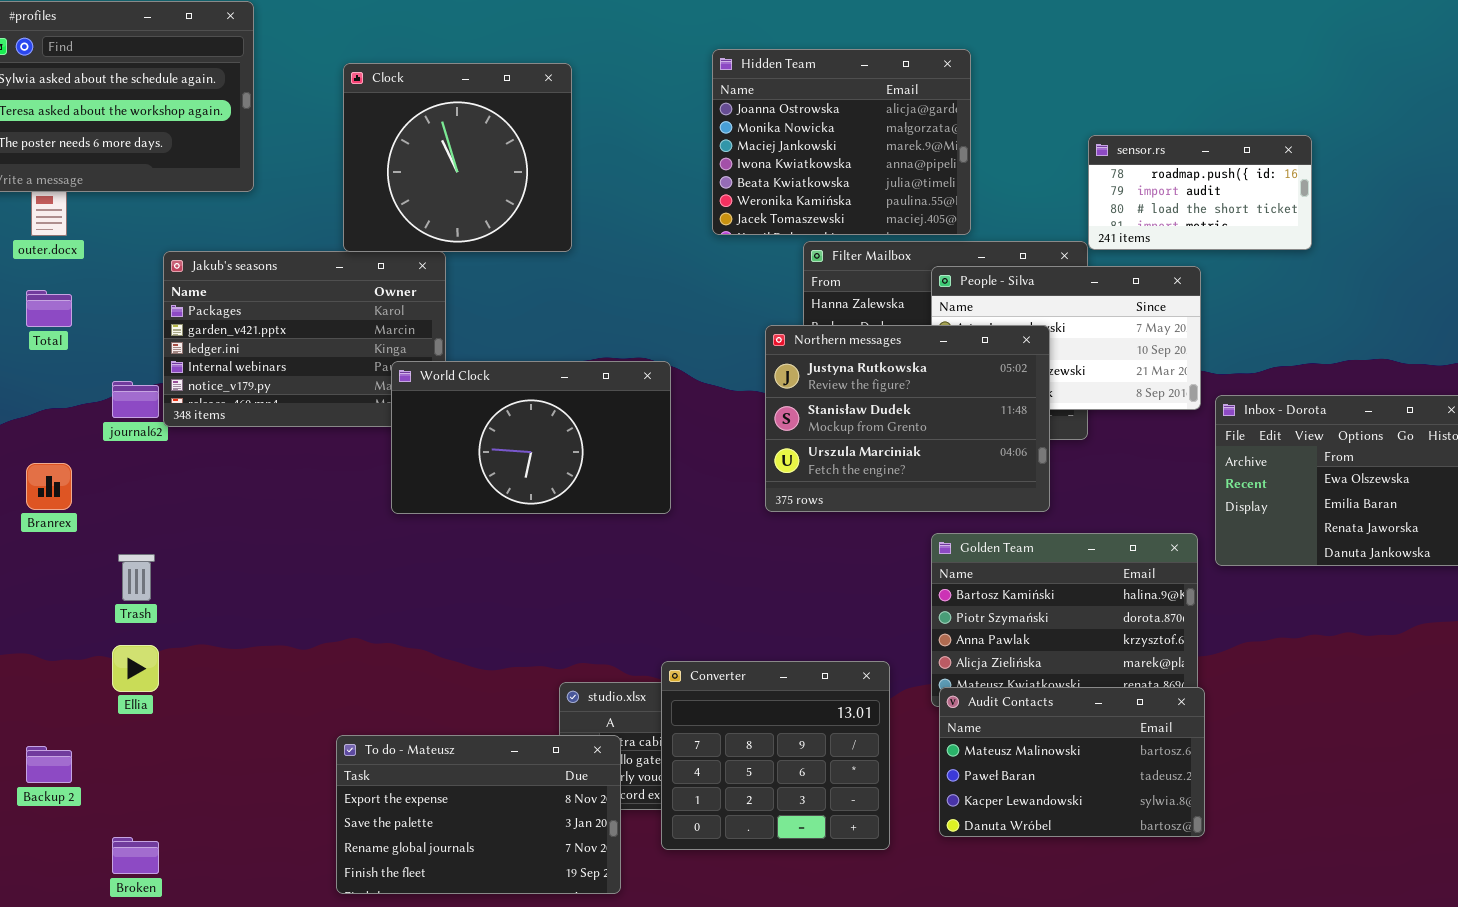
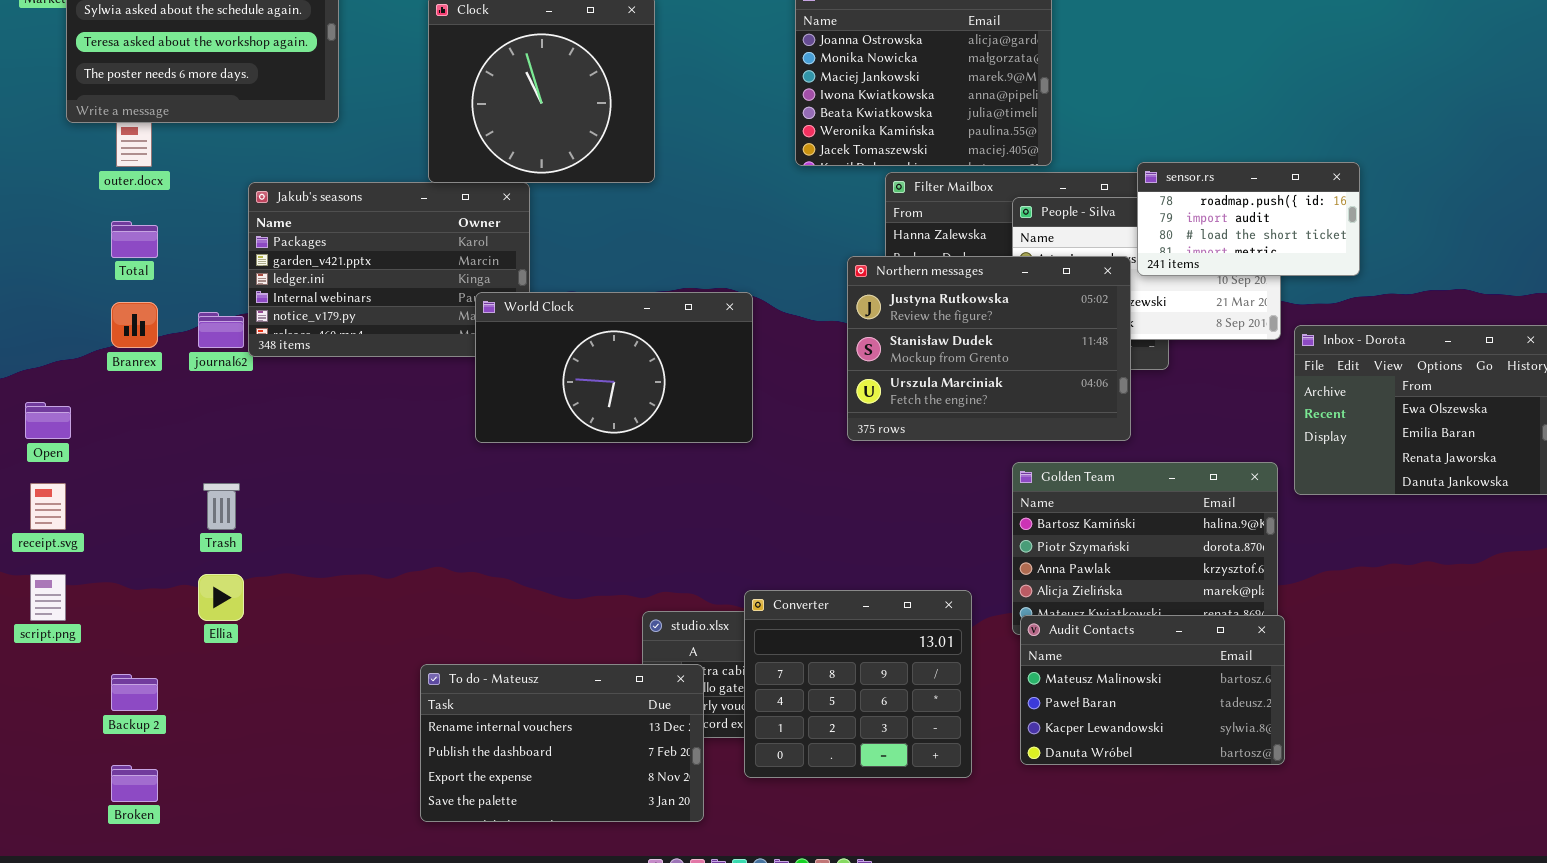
sensor.rs: [1088,135,1312,250] -> [1137,162,1360,276], moved
Branrex: [26,463,72,510] -> [111,302,158,348], moved
To do - Mateusz: [336,735,621,894] -> [420,664,704,822], scrolled up 2 rows
Broken: [112,837,159,874] -> [111,765,158,802], moved

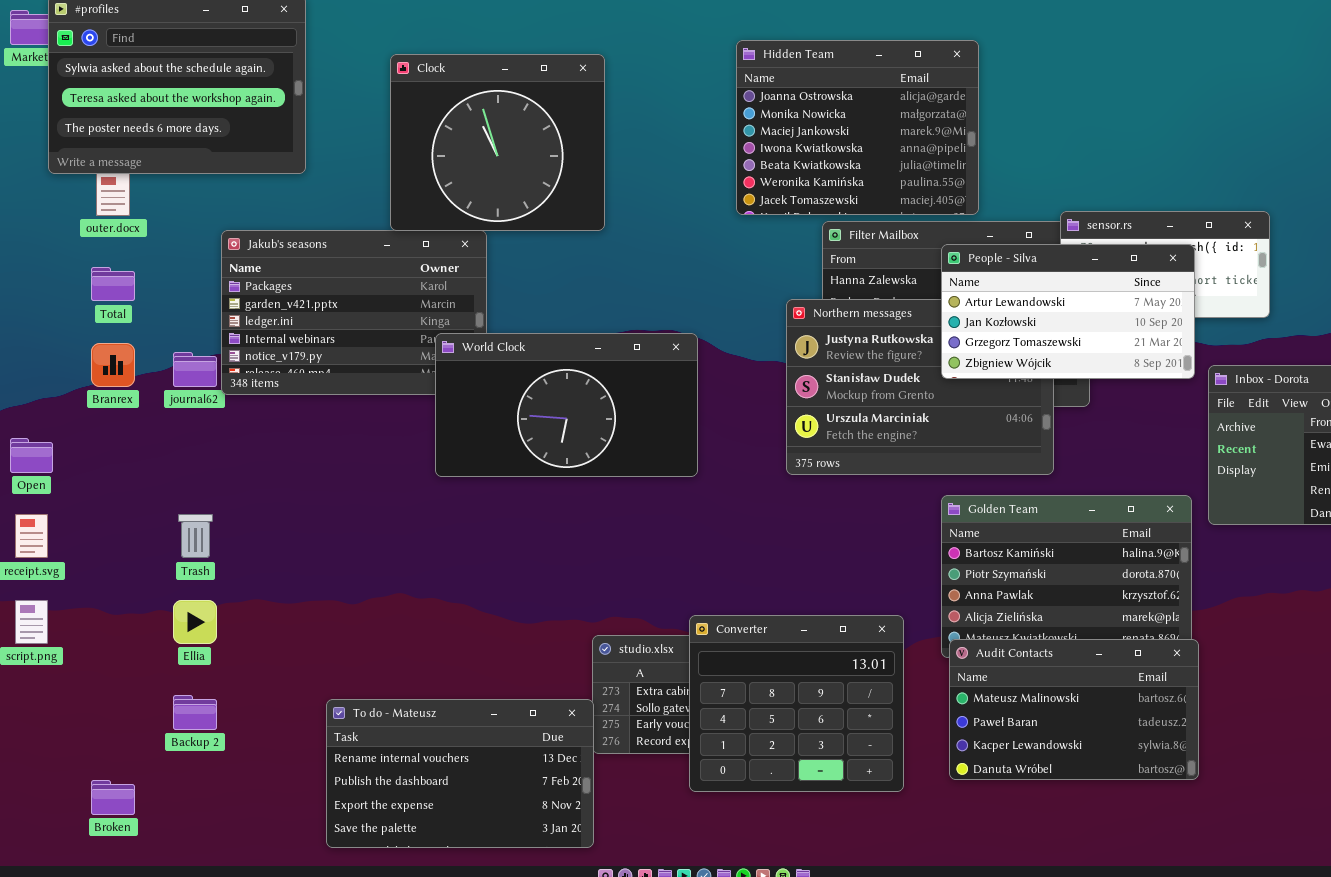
People - Silva: [1012,197,1281,340] -> [941,244,1195,379], raised
To do - Mateusz: [420,664,704,822] -> [326,699,594,848], moved
Backup 2: [111,674,158,711] -> [173,695,217,730], moved

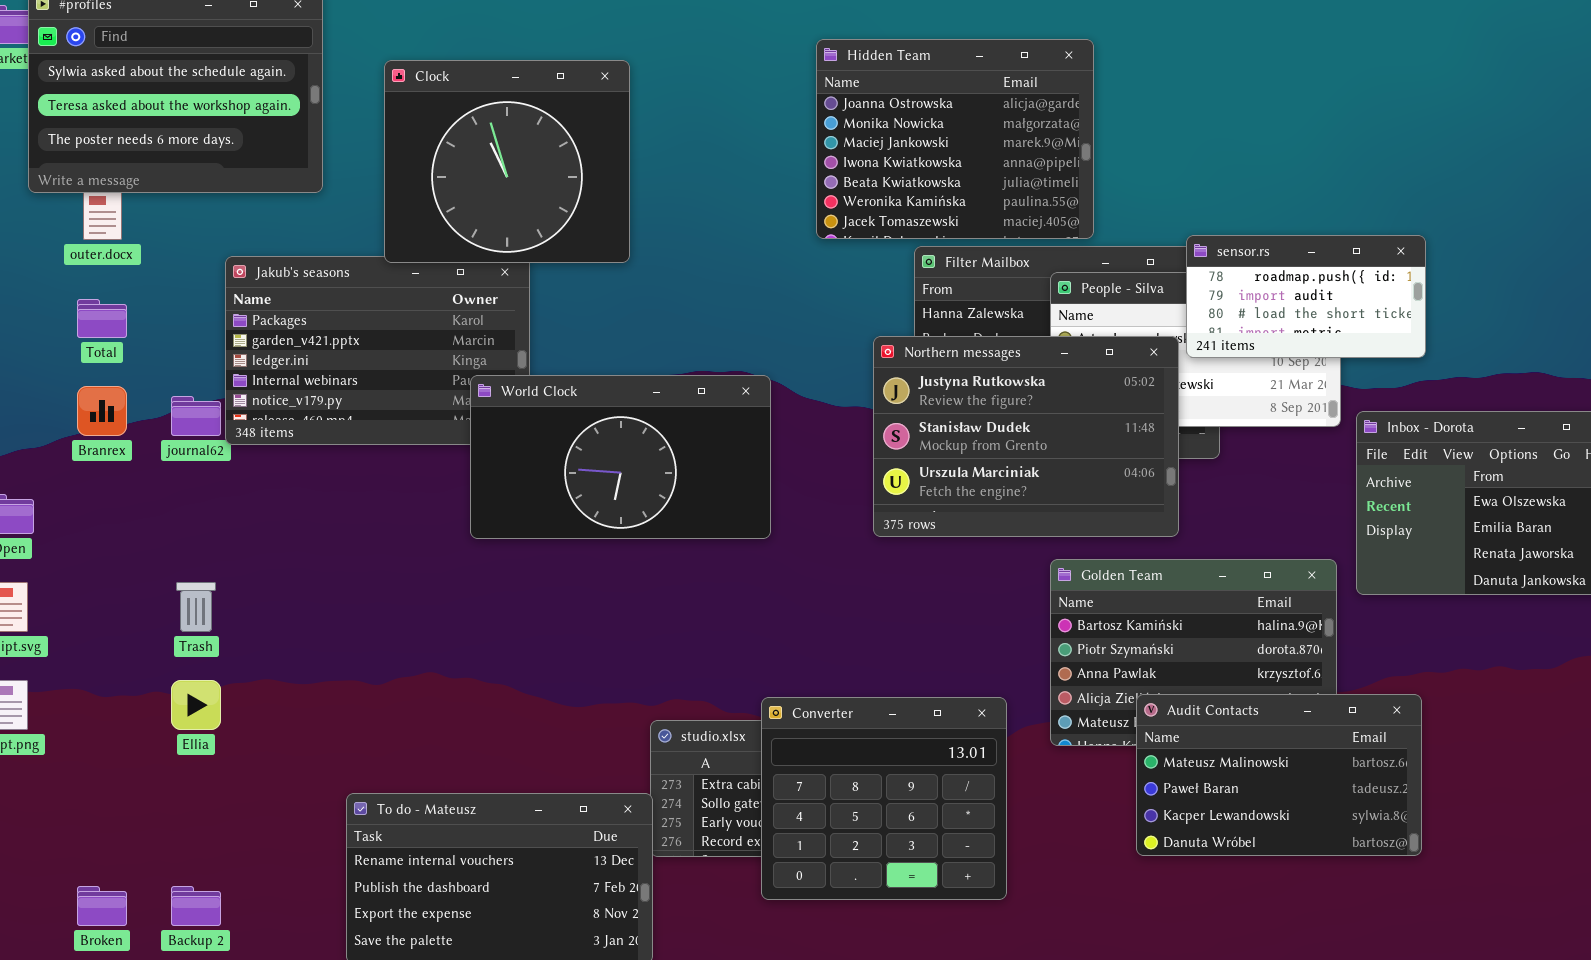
Clock: [390,54,605,231] -> [384,60,630,263], moved
sensor.rs: [1060,211,1270,318] -> [1186,235,1426,358], raised
Northern messages: [786,299,1054,475] -> [873,336,1179,537], raised
Audit Contacts: [949,639,1199,780] -> [1136,694,1422,856], moved
Backup 2: [173,695,217,730] -> [171,886,221,926], moved

